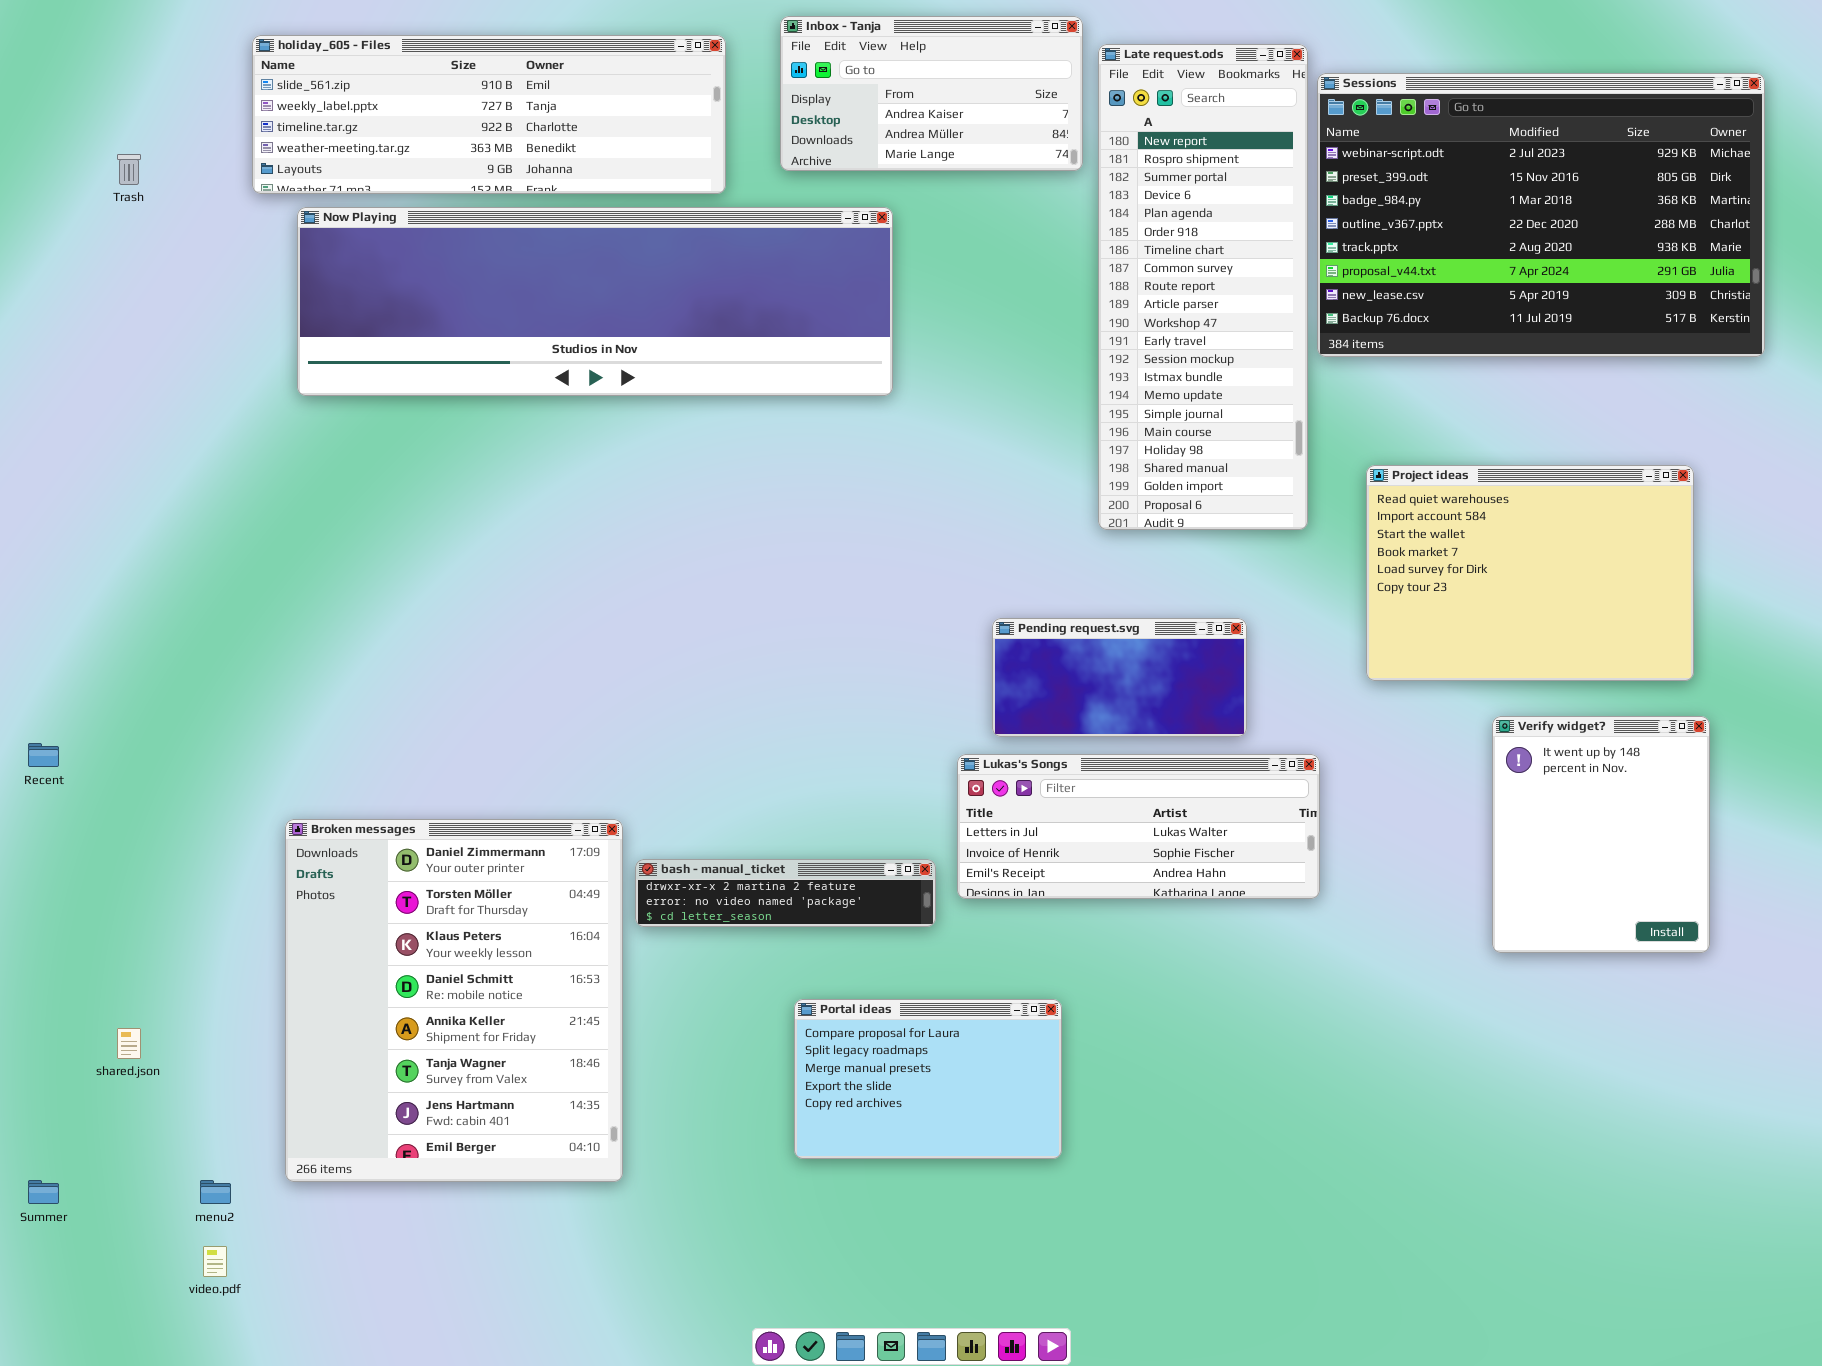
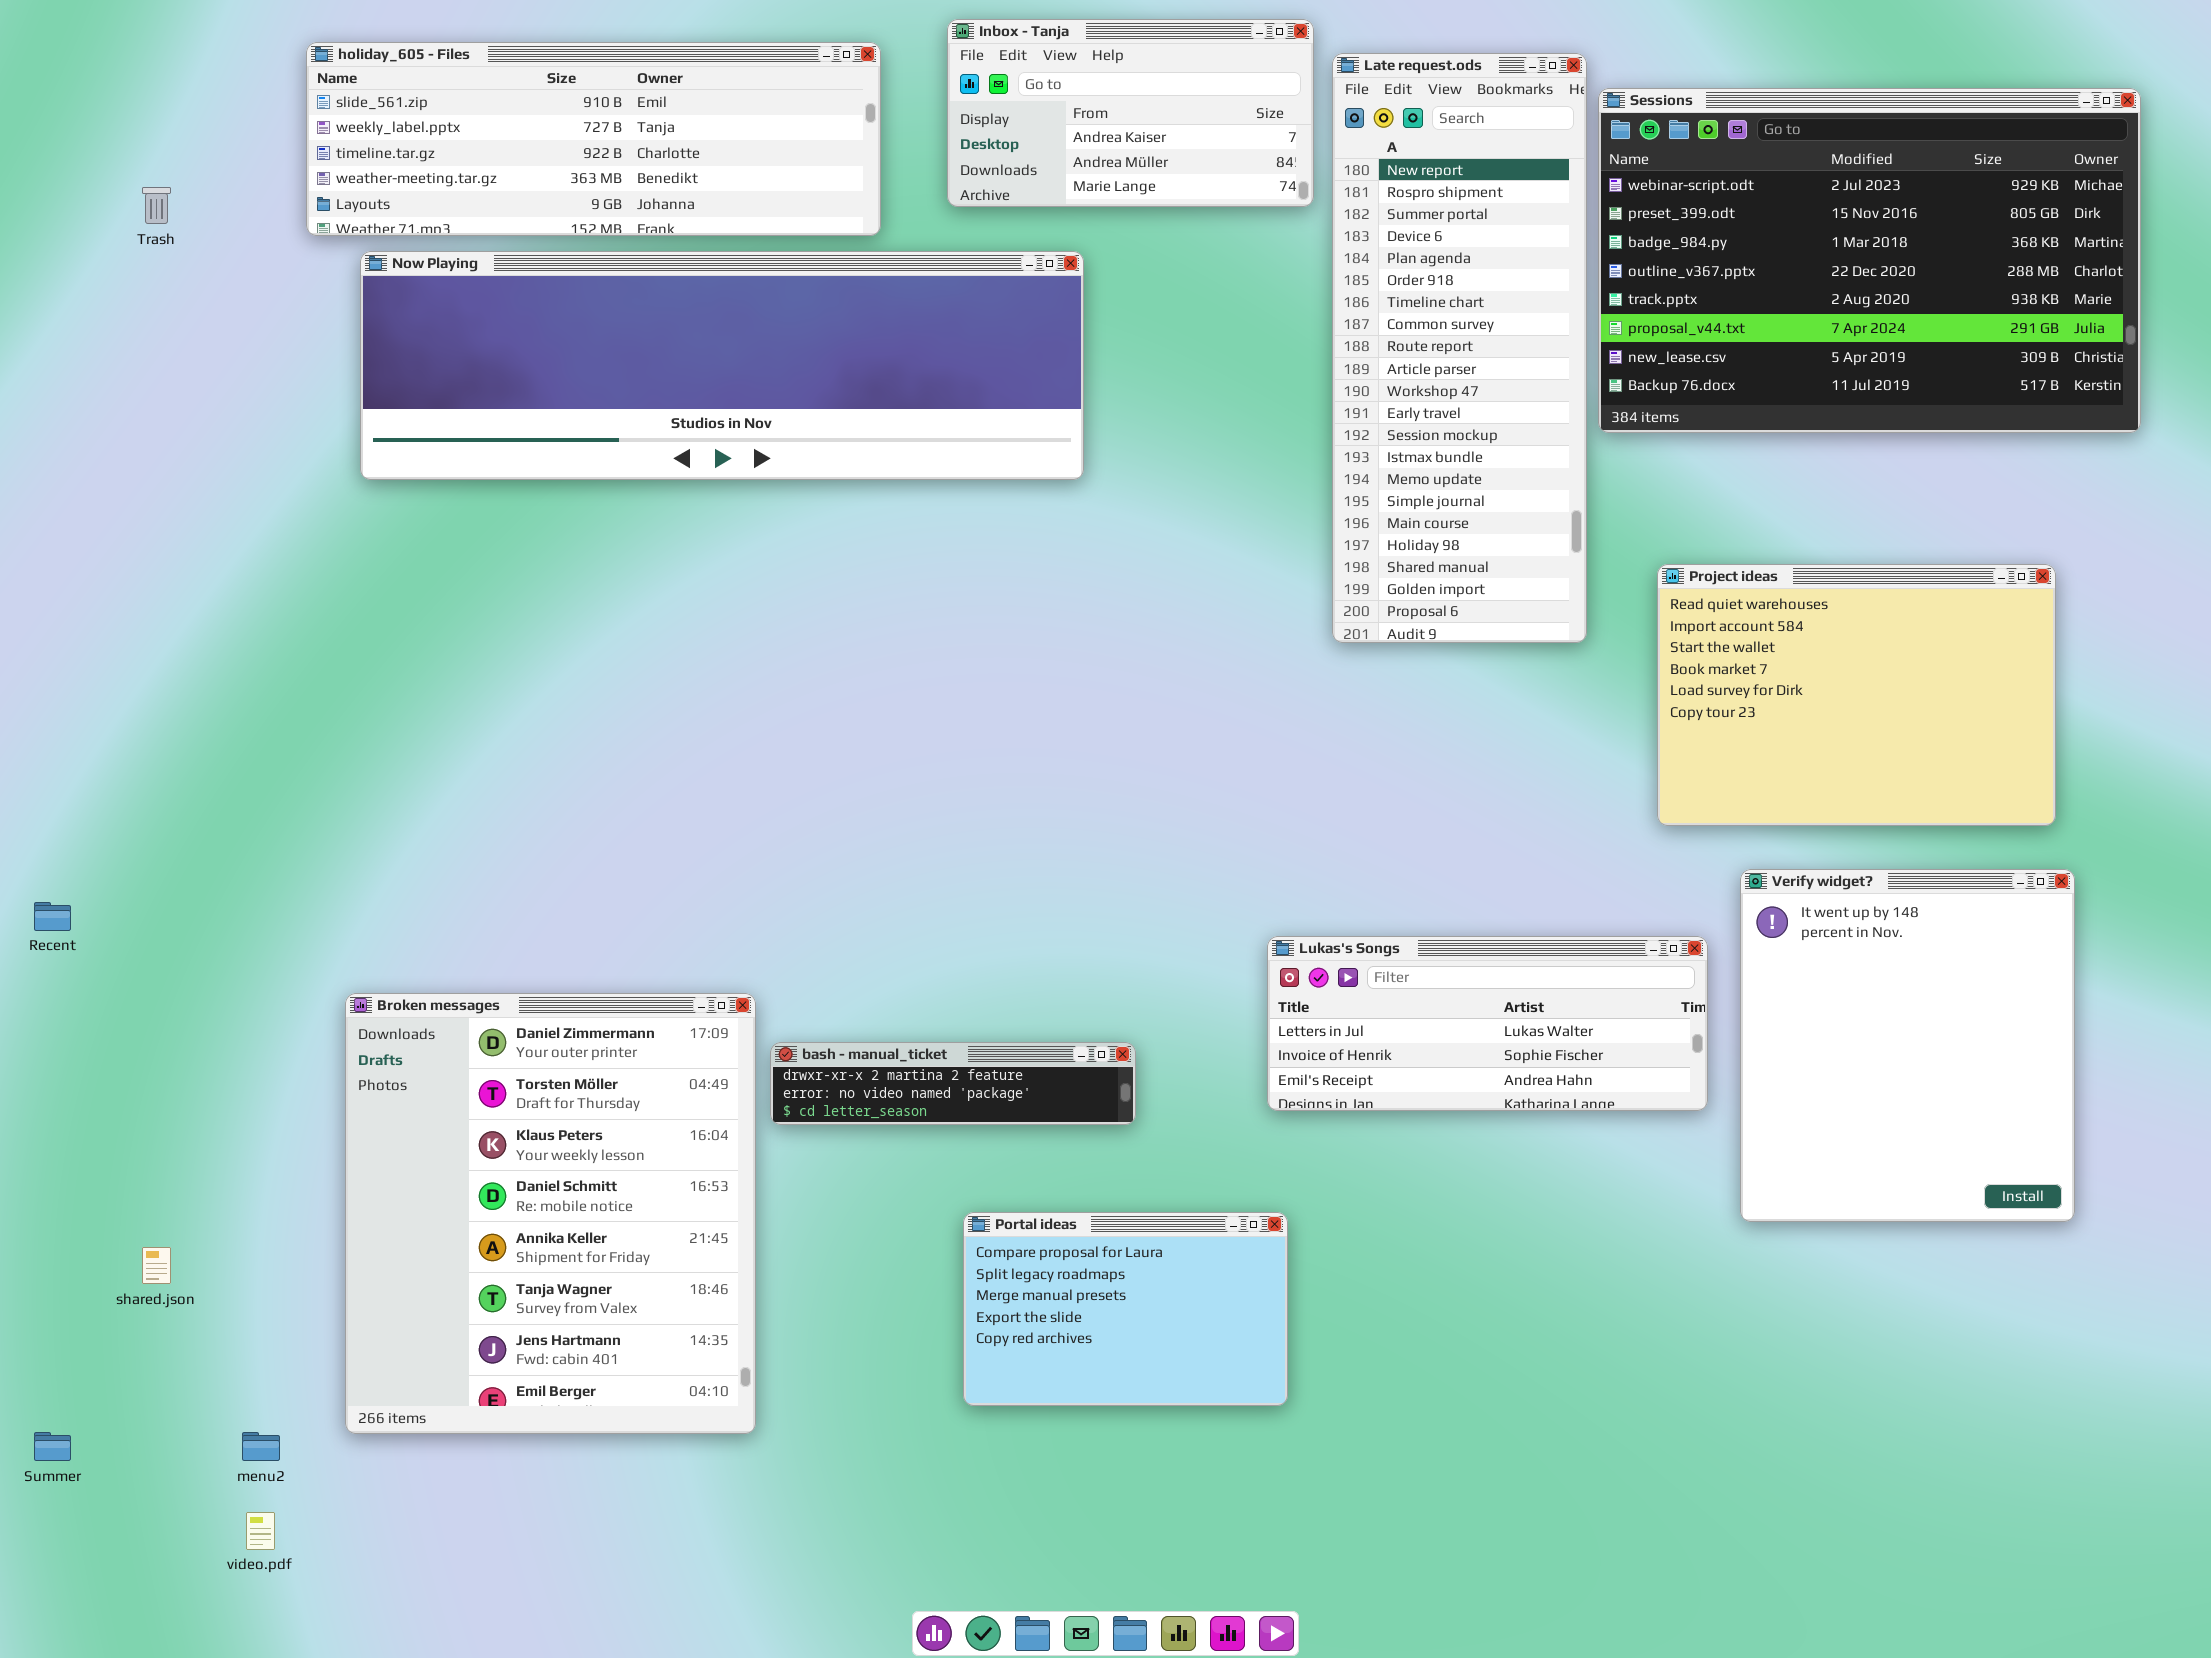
Pending request.svg: [992,618,1247,737] -> none, closed
Verify widget?: [1492,716,1710,953] -> [1740,869,2075,1222], resized
Lukas's Songs: [957,754,1320,899] -> [1267,936,1708,1111], moved

